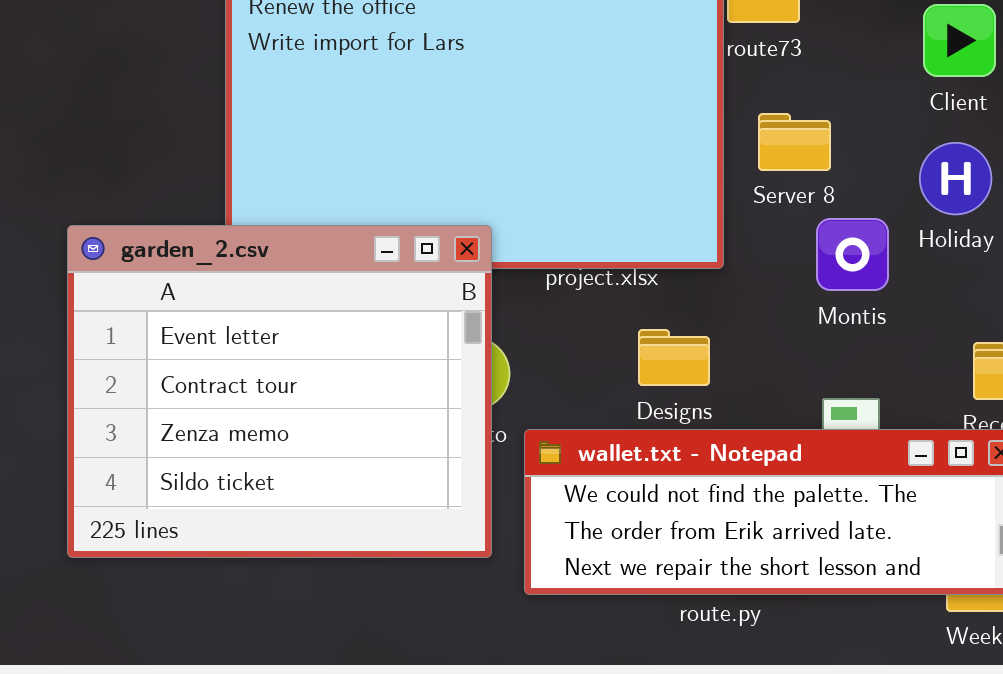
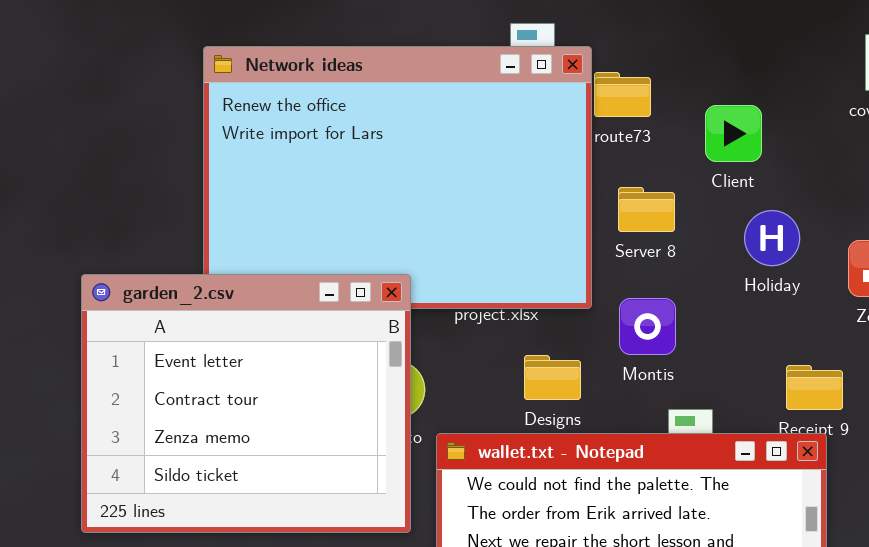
Client: [923,4,996,77] -> [705,105,762,162], moved
Montis: [816,218,889,291] -> [619,298,676,355], moved

